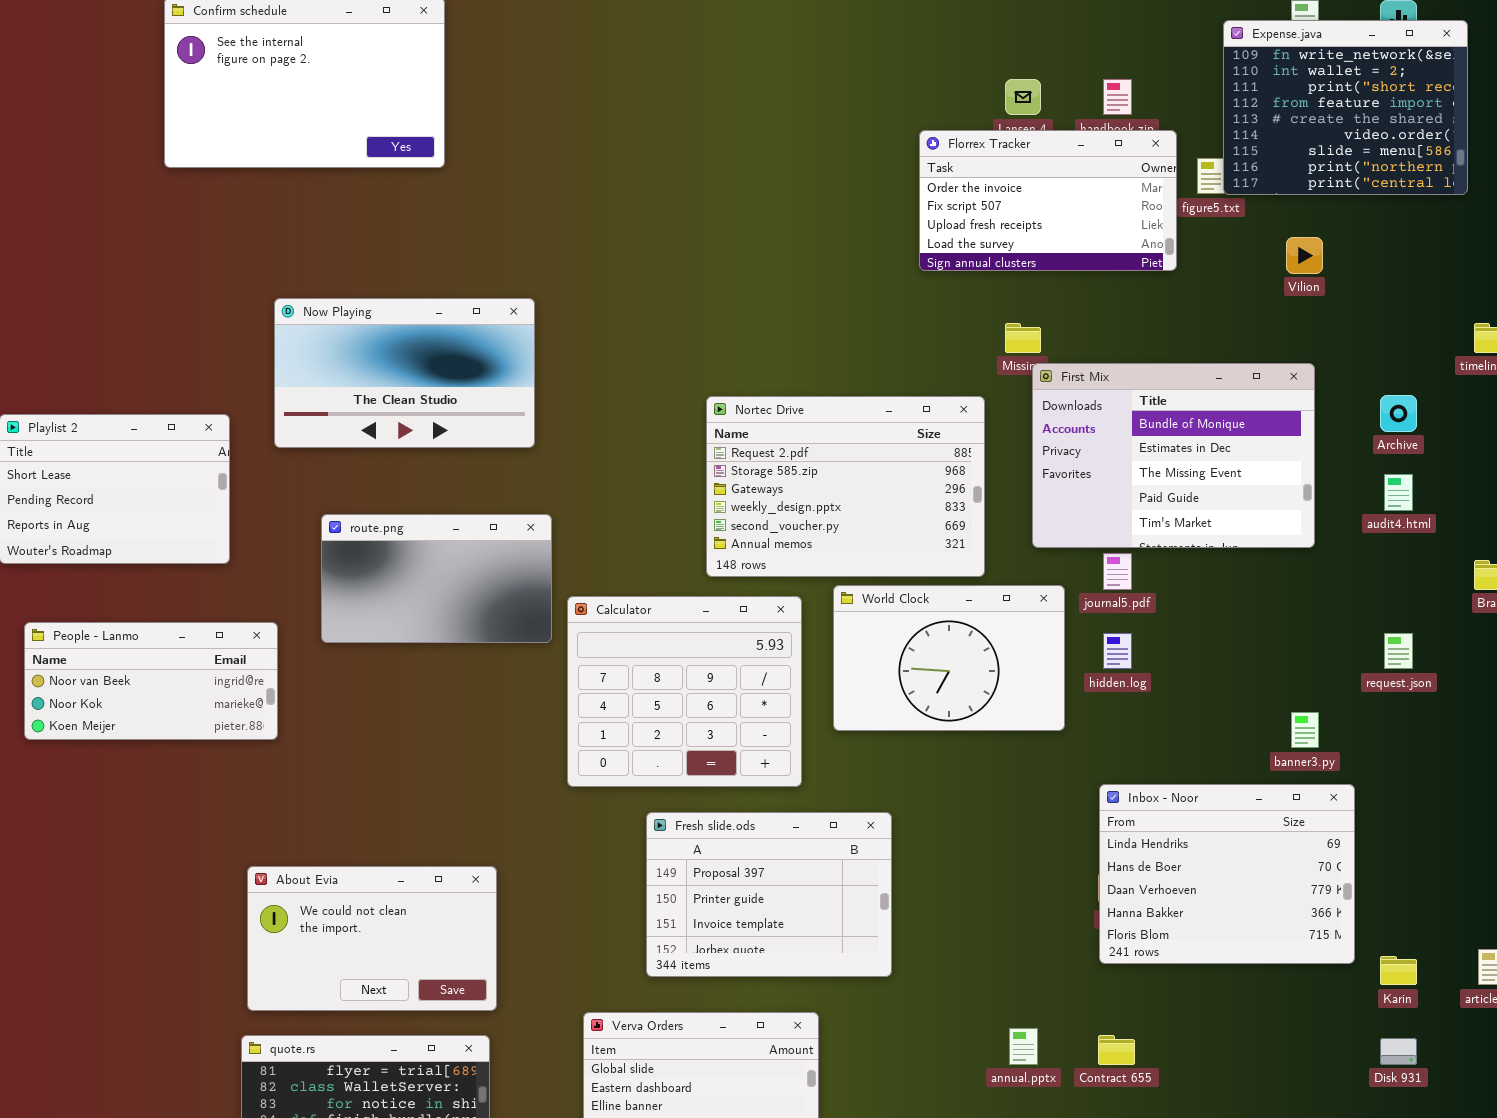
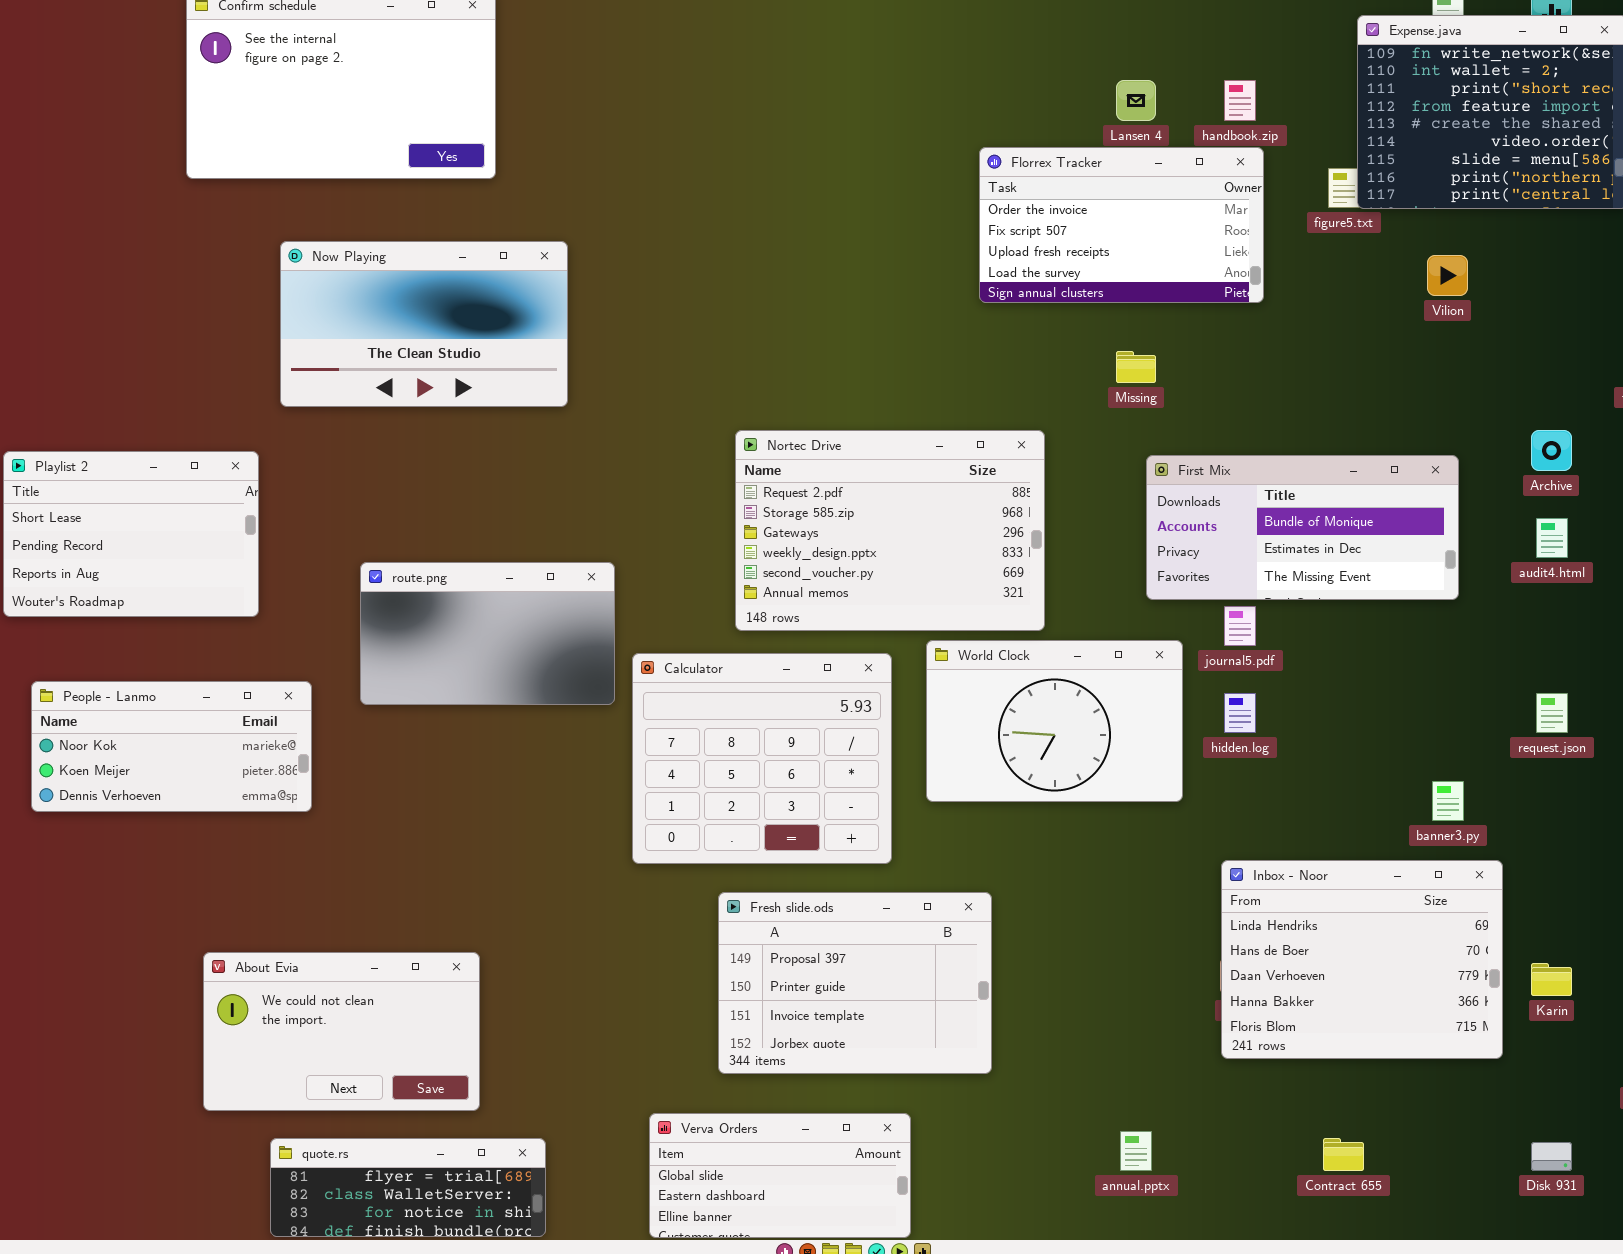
Florrex Tracker: [919,130,1177,271] -> [979,147,1264,303], moved
Now Playing: [274,298,535,448] -> [280,241,568,407], moved
First Mix: [1032,363,1315,548] -> [1146,455,1459,600], resized
Nortec Drive: [706,396,985,577] -> [735,430,1045,631], moved
People - Lanmo: [24,622,278,740] -> [31,681,312,812], scrolled down 1 row
About Evia: [247,866,497,1011] -> [203,952,480,1111], moved
Karin: [1380,956,1417,985] -> [1531,963,1572,996], moved
Contract 655: [1098,1035,1135,1065] -> [1323,1138,1364,1171], moved

